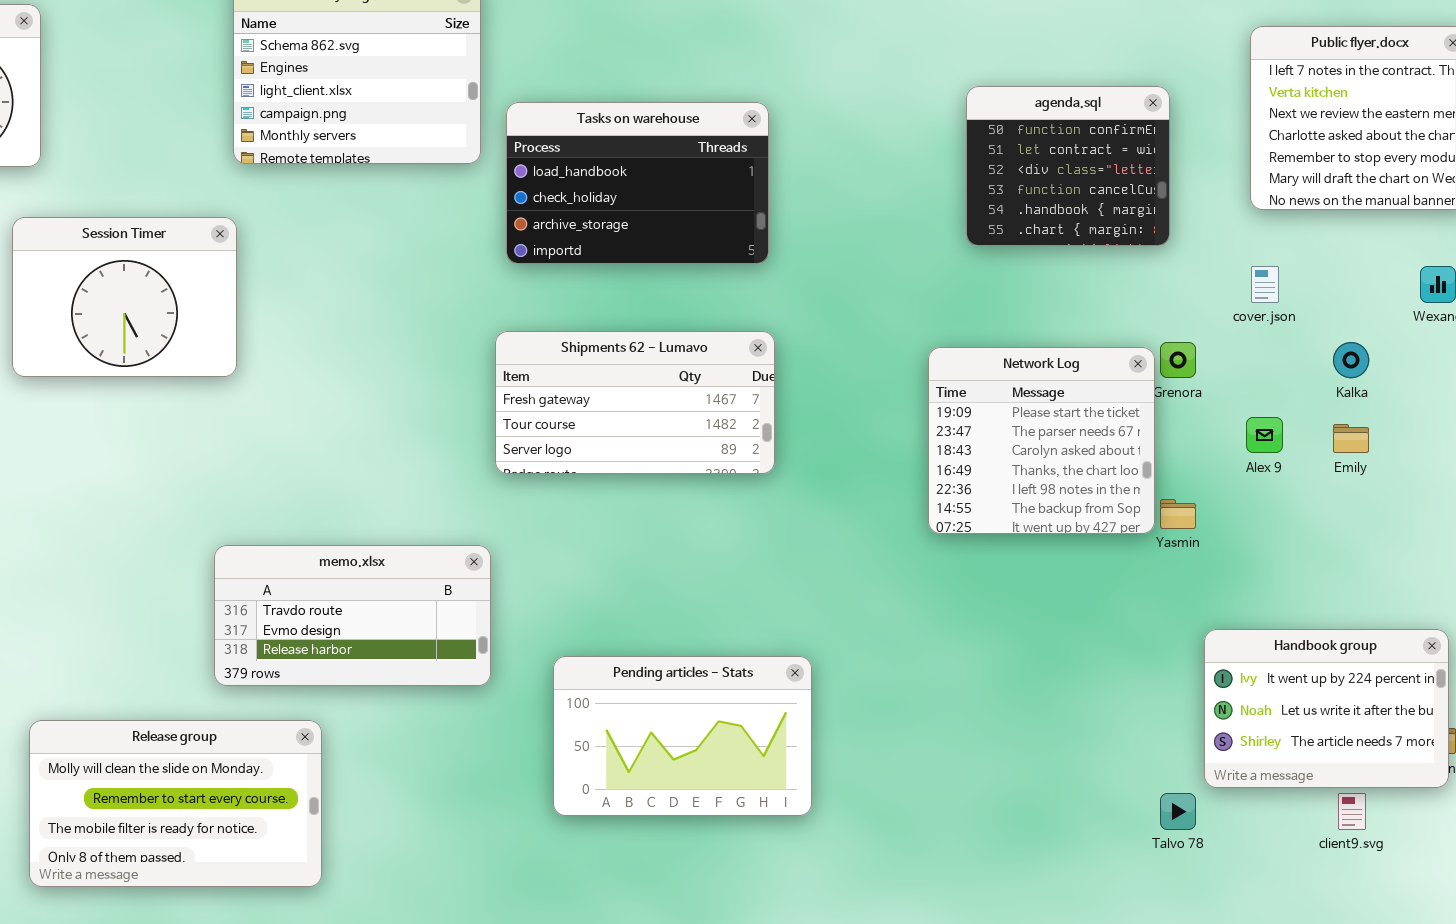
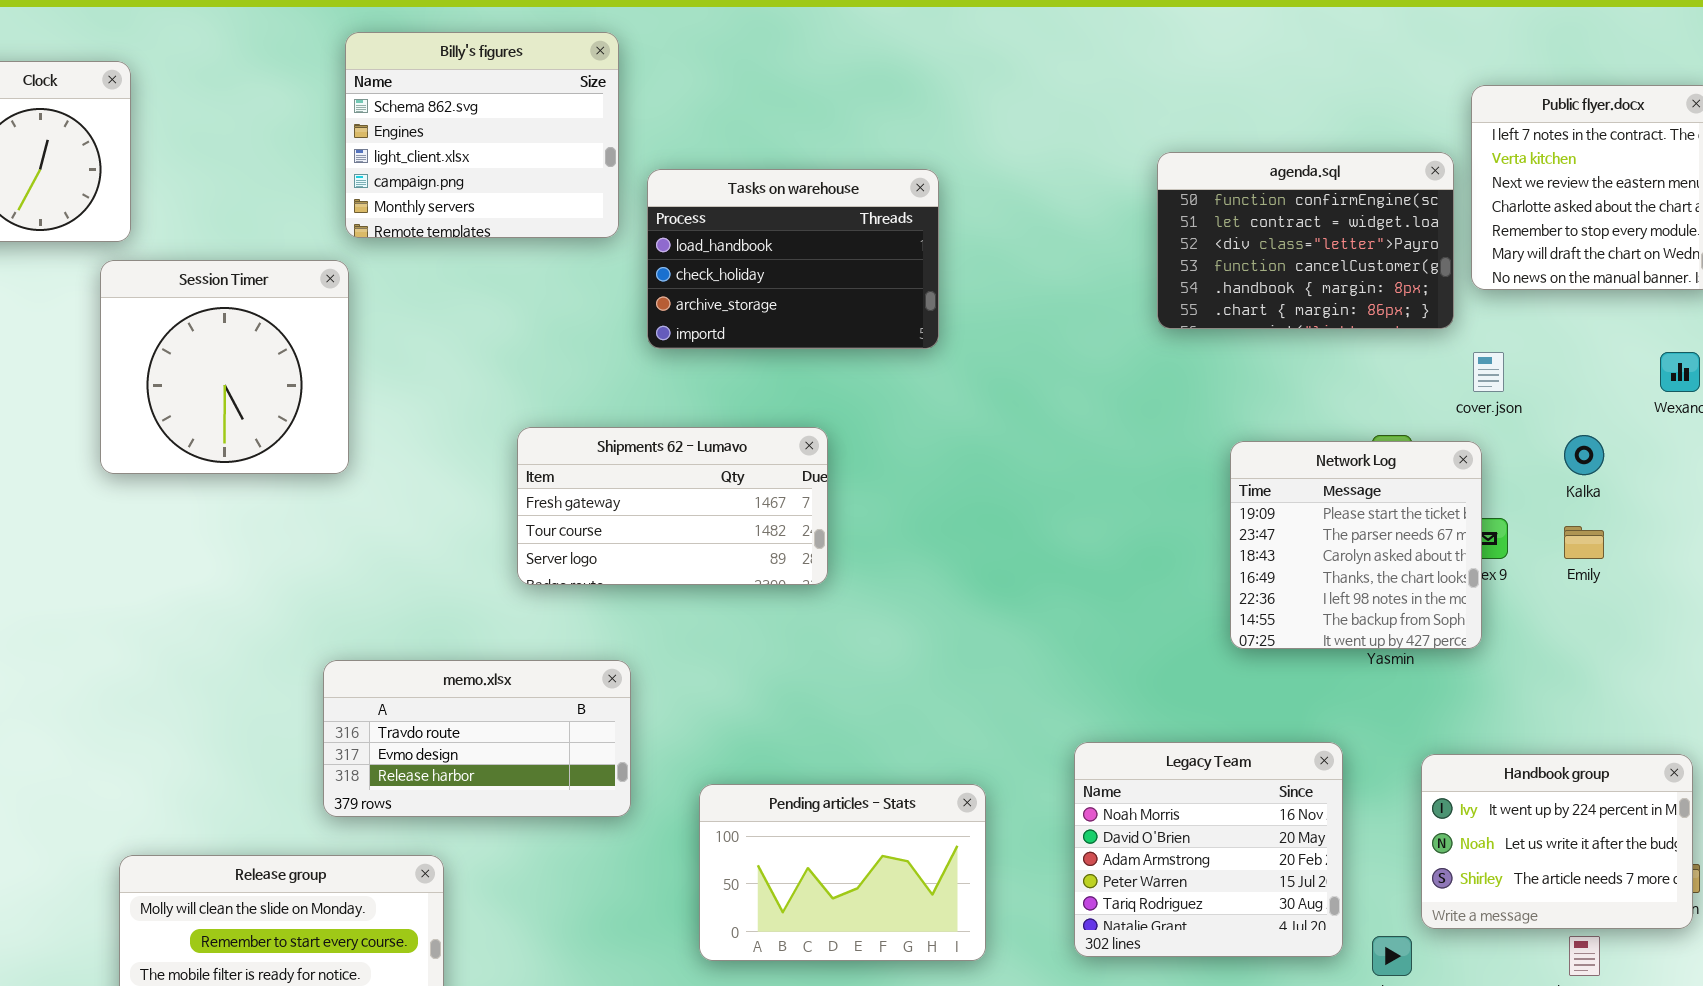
agenda.sql: [966,86,1170,246] -> [1157,152,1454,329], resized
Session Timer: [12,217,237,377] -> [100,260,349,474], resized
Shipments 62 - Lumavo: [495,331,775,474] -> [517,427,828,585], moved
Network Log: [928,347,1155,534] -> [1230,441,1482,649], moved
Legacy Team: none -> [1074,742,1343,957], opened

